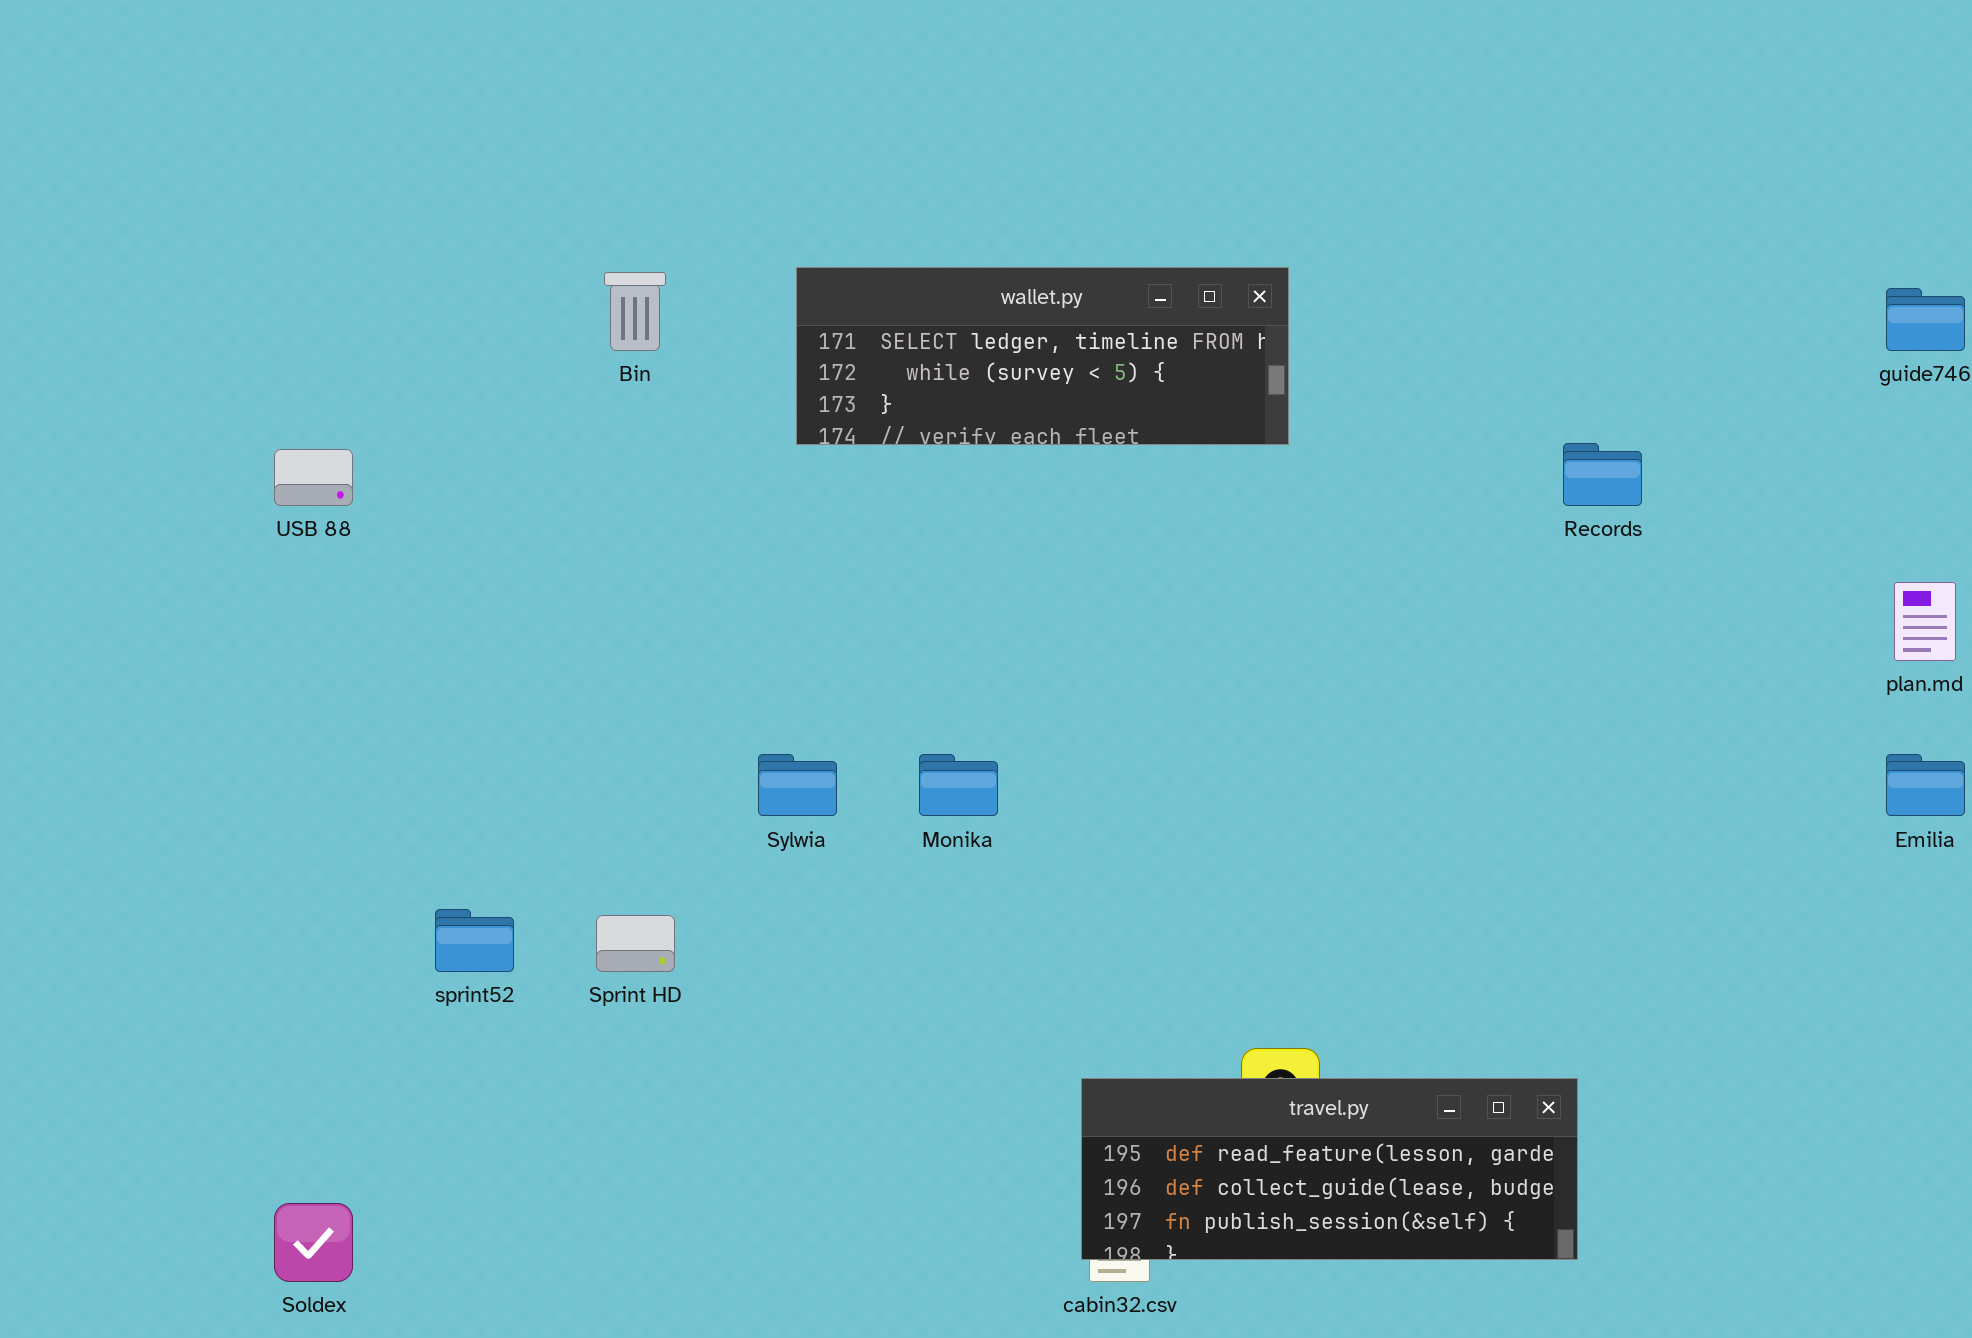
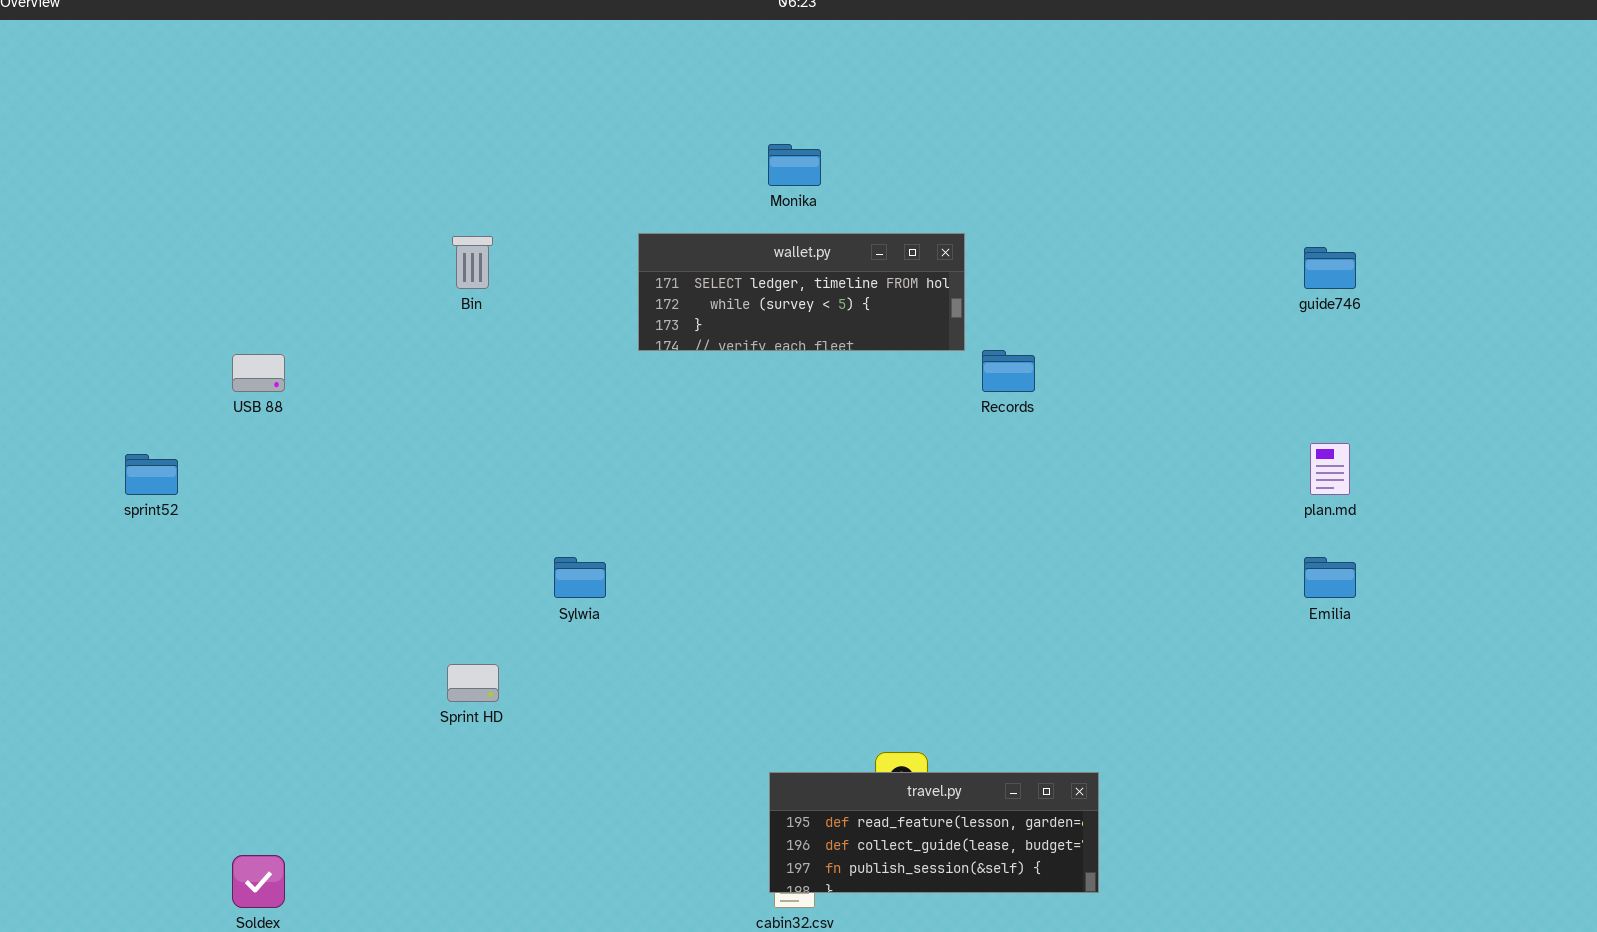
wallet.py: [796,267,1289,445] -> [638,233,965,351], moved
Records: [1563,443,1642,506] -> [982,350,1035,392], moved
Monika: [919,754,998,816] -> [768,144,821,186], moved
sprint52: [435,909,514,972] -> [125,454,178,495], moved

